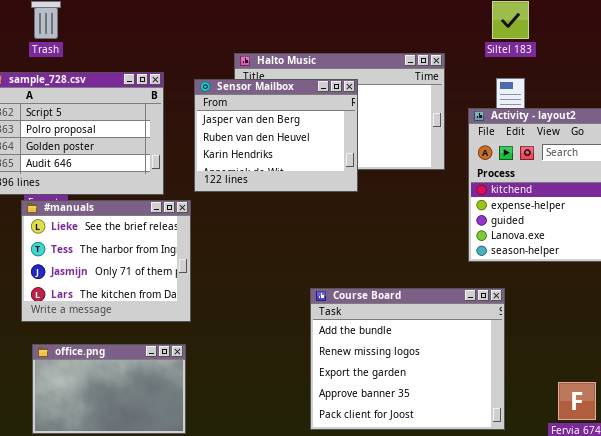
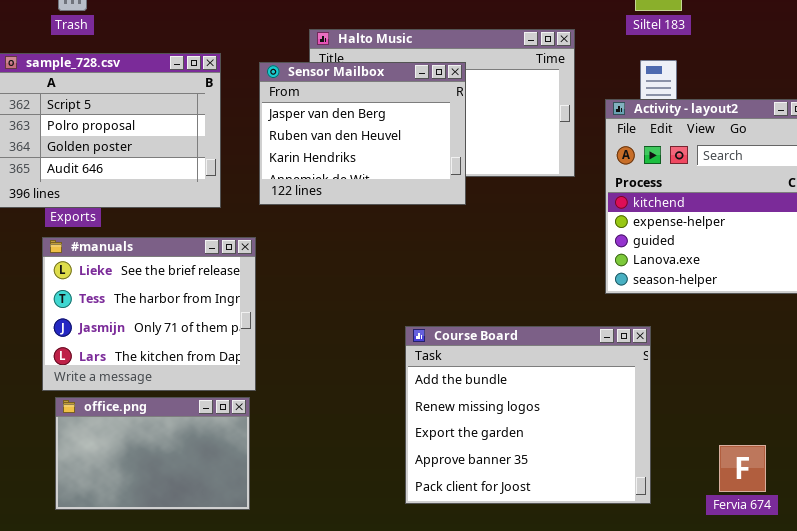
#manuals: [21,200,191,322] -> [42,237,256,391], moved

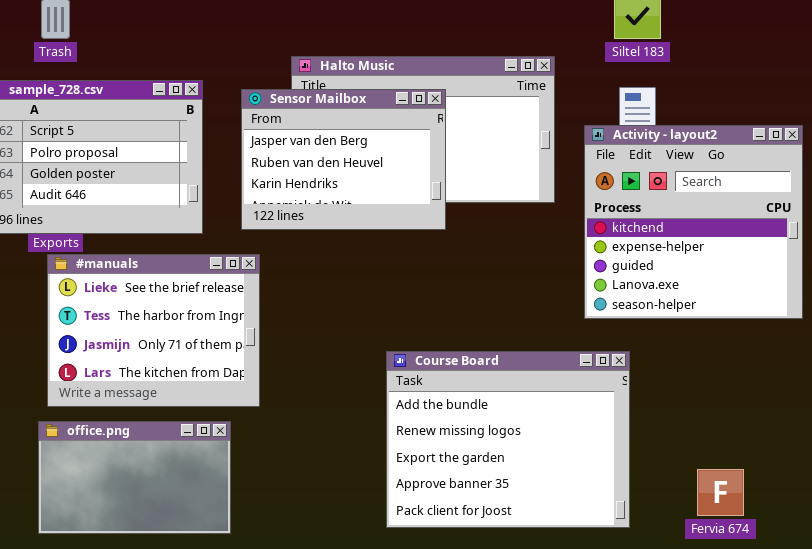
#manuals: [42,237,256,391] -> [47,254,260,407], moved

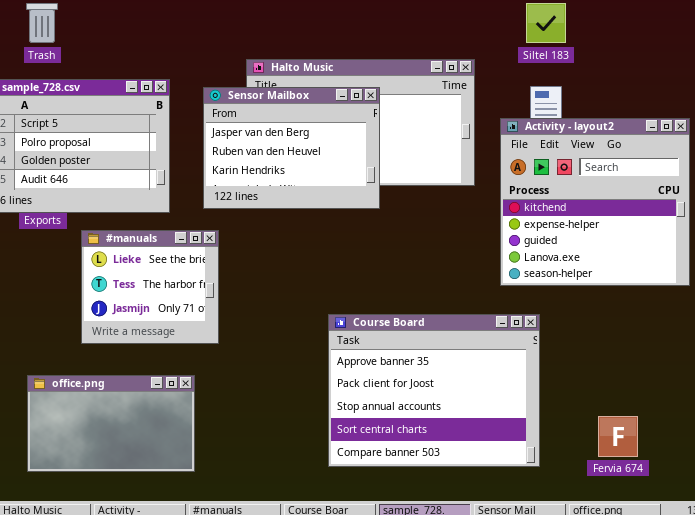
#manuals: [47,254,260,407] -> [81,230,219,344], resized
Course Board: [386,351,630,528] -> [328,314,540,467], scrolled down 3 rows

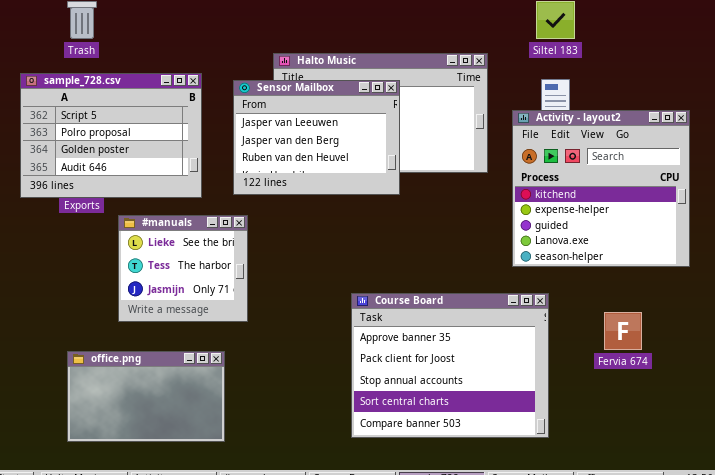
Sensor Mailbox: [203,87,380,209] -> [233,80,400,195], scrolled up 1 row
Fervia 674: [598,416,638,457] -> [604,312,642,350], moved

